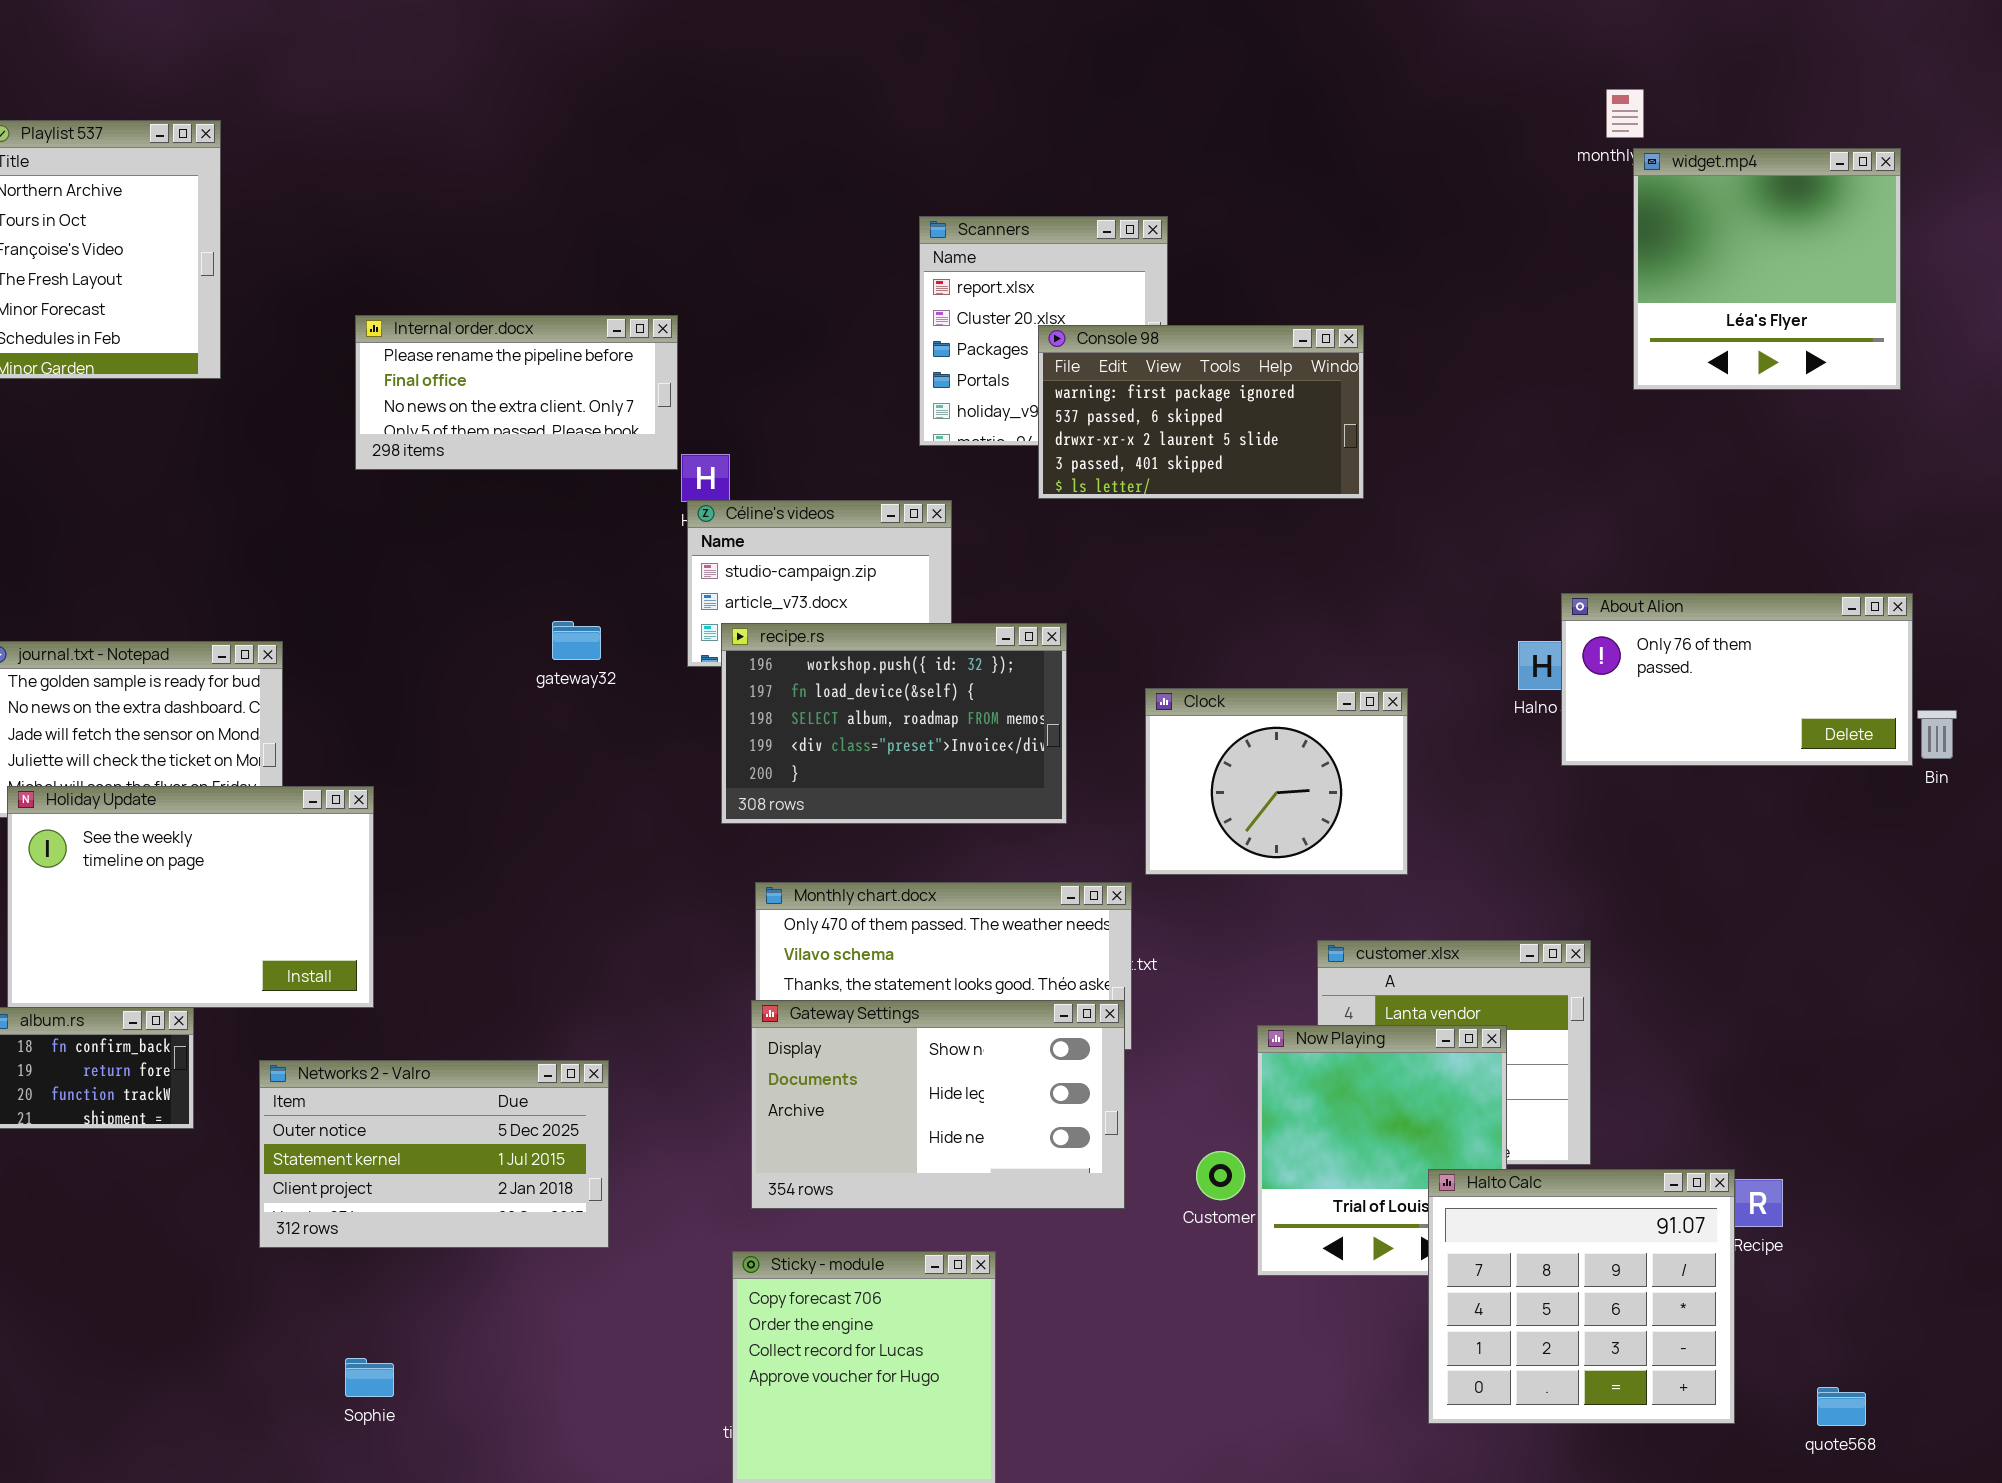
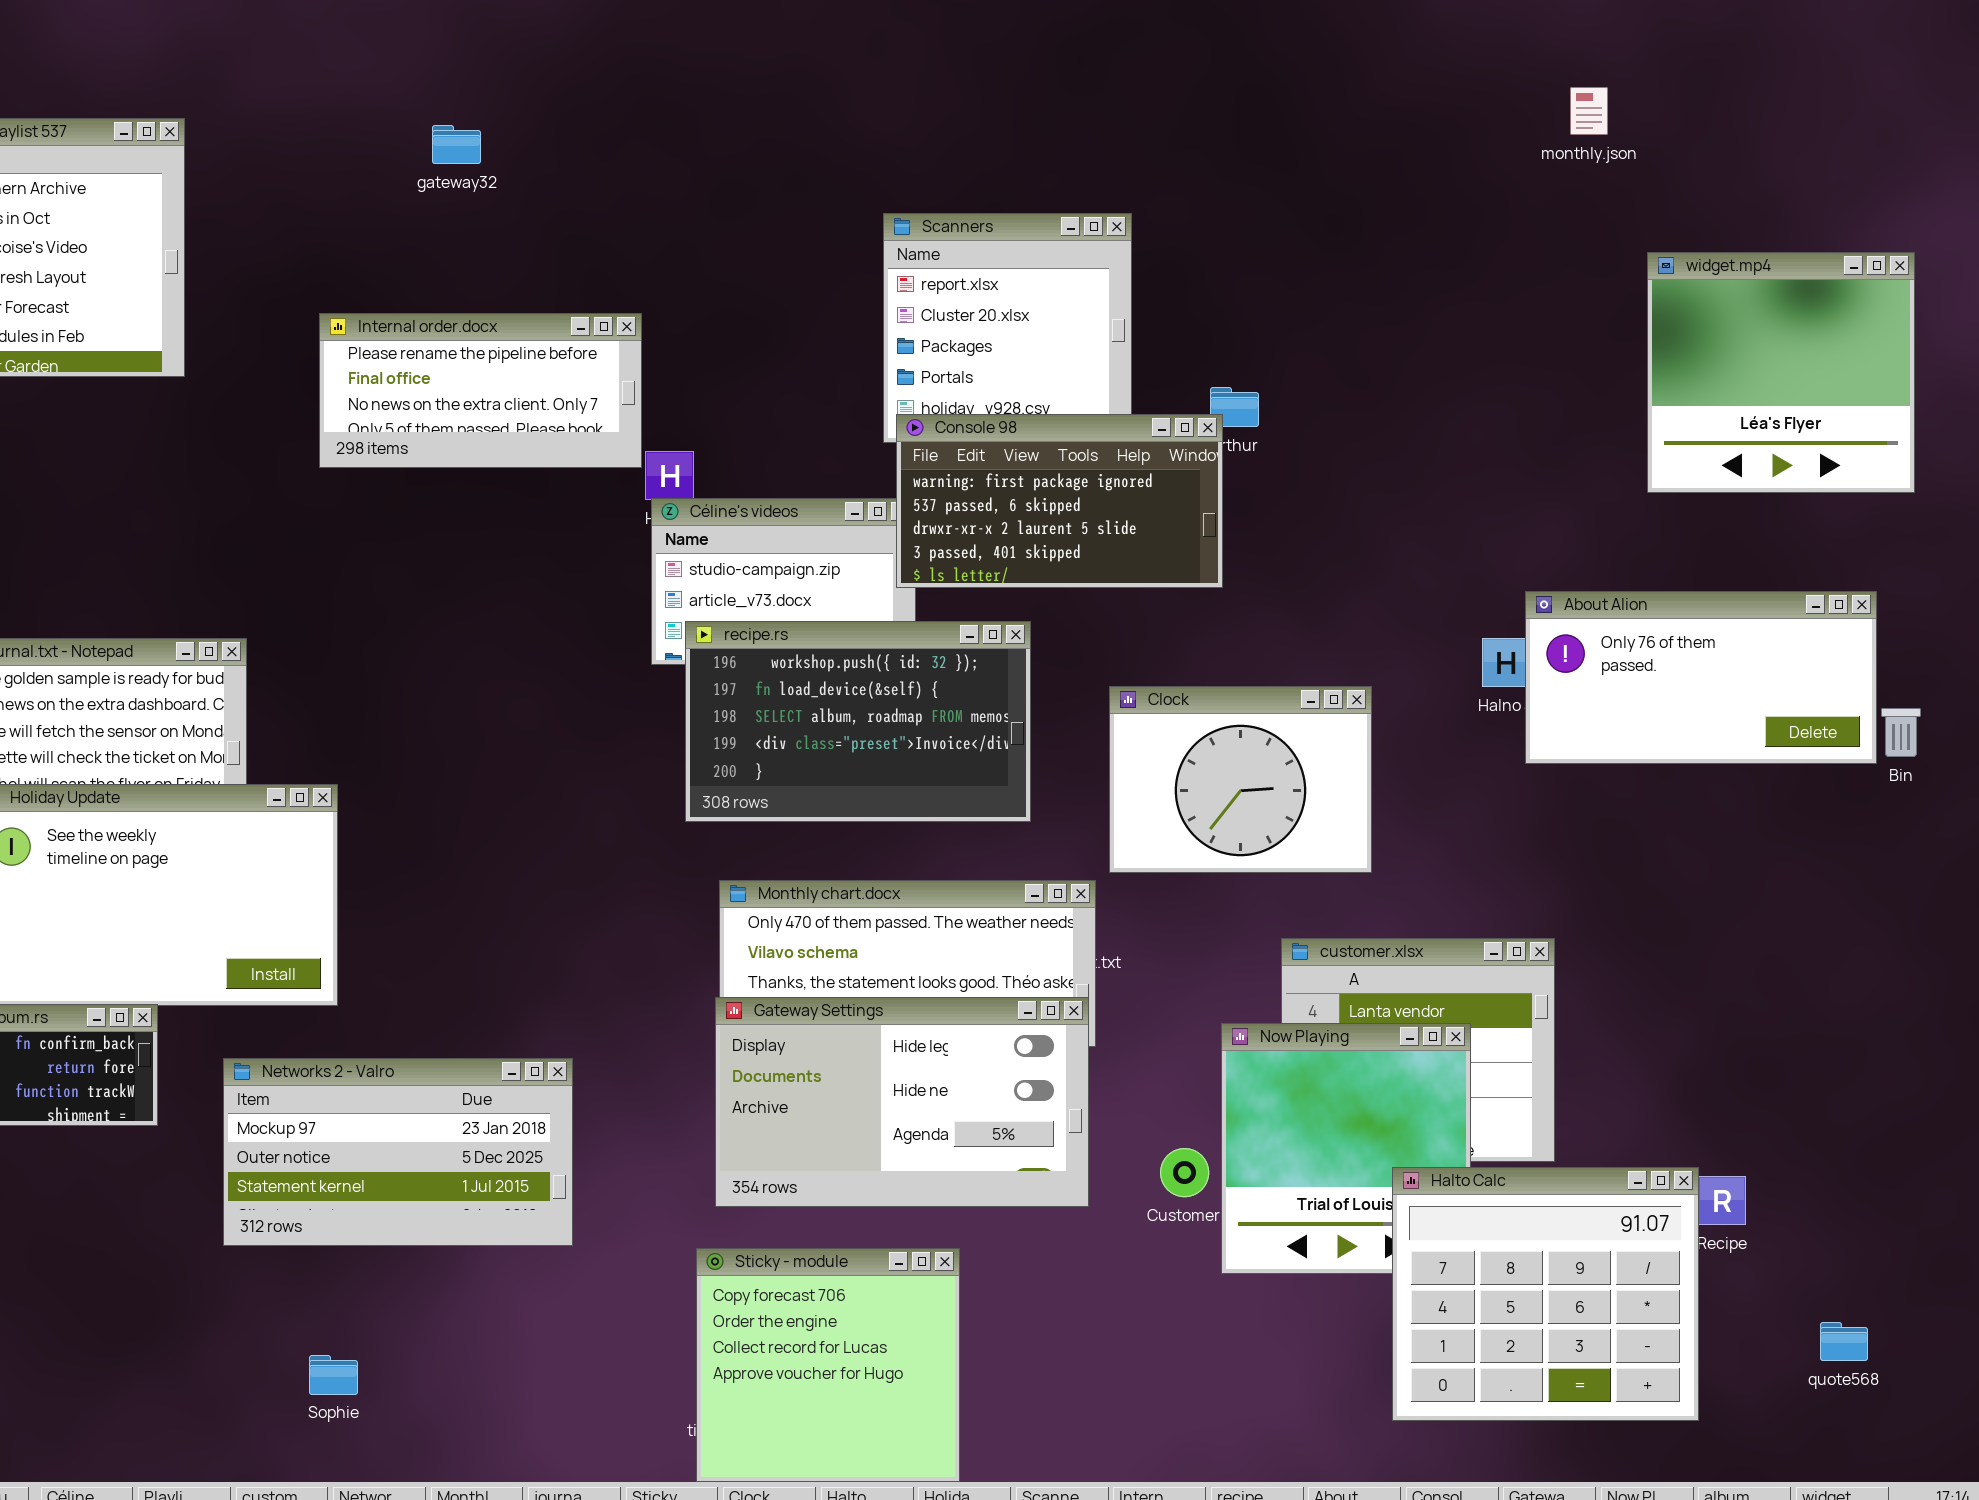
widget.mp4: [1633,148,1901,390] -> [1647,252,1915,493], moved
Console 98: [1038,325,1364,499] -> [896,414,1223,588], moved
gateway32: [552,621,601,660] -> [432,125,481,164], moved
Gateway Settings: [751,1000,1125,1209] -> [715,997,1089,1207], scrolled down 1 row
Networks 2 - Valro: [259,1060,609,1248] -> [223,1058,573,1246], scrolled up 1 row
quote568: [1817,1387,1866,1426] -> [1820,1322,1868,1361], moved

